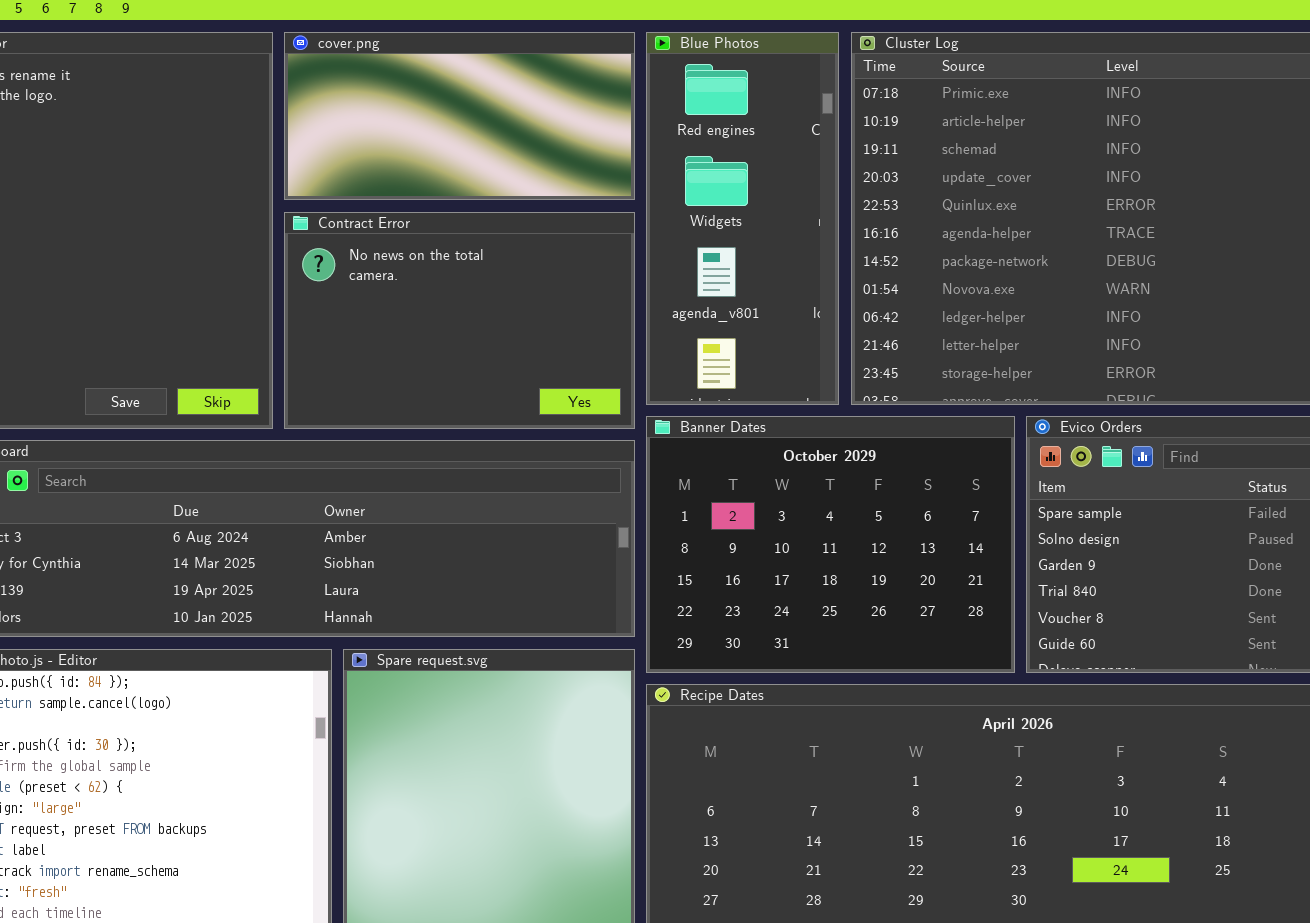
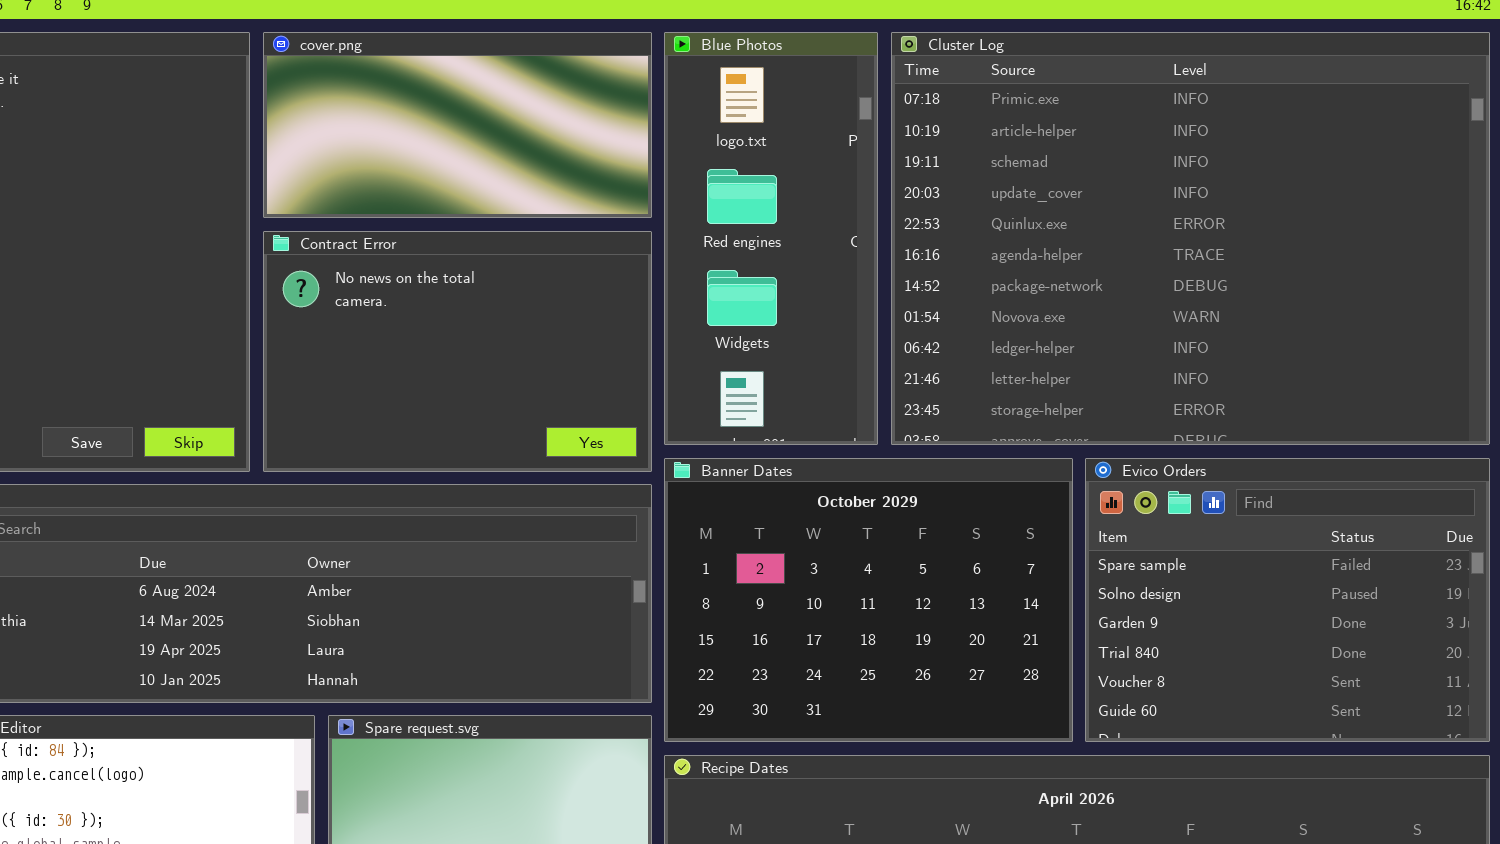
Blue Photos: [646,32,839,405] -> [664,32,878,445], scrolled up 1 row

